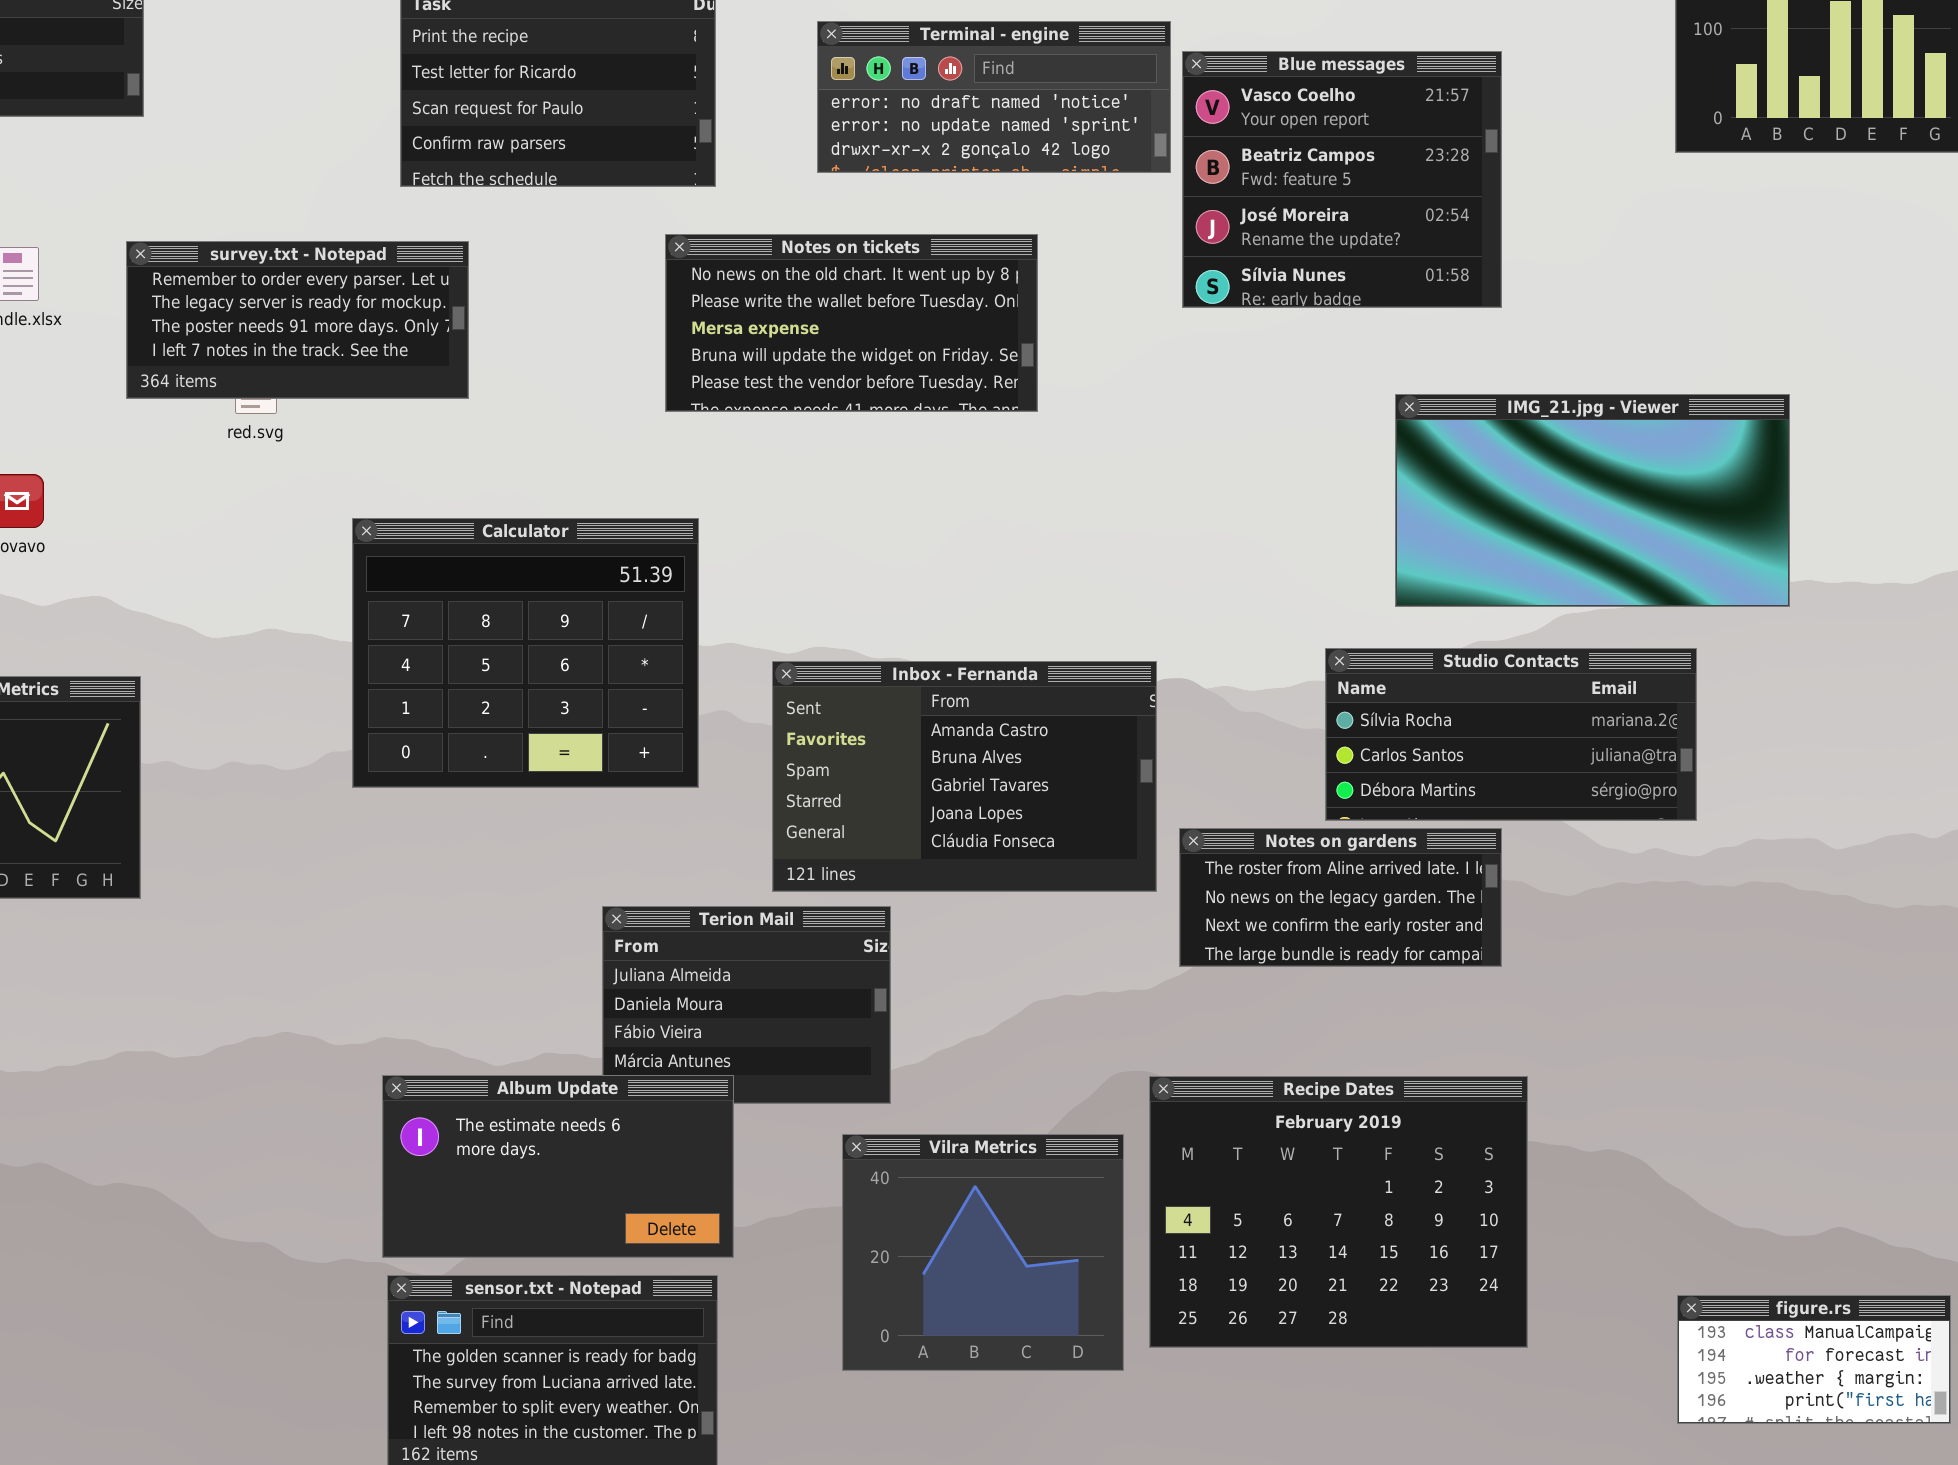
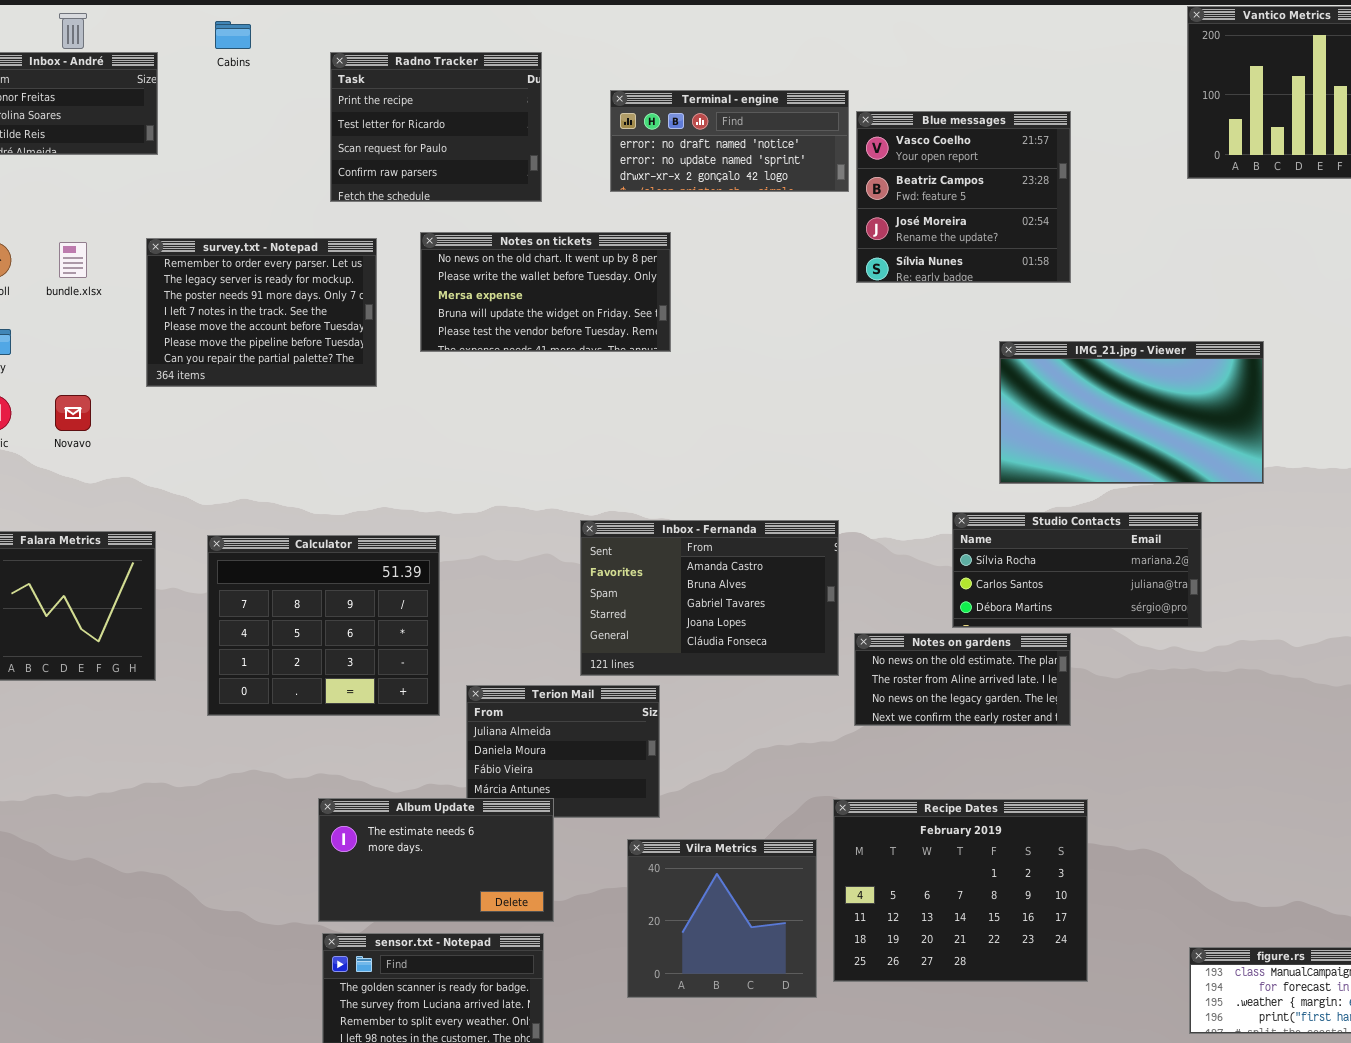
Notes on tickets: [665,234,1038,412] -> [420,232,671,352], moved
survey.txt - Notepad: [126,241,469,399] -> [146,238,377,387], resized
Calculator: [352,518,699,788] -> [207,535,440,716], moved
Notes on gardens: [1179,828,1502,967] -> [854,633,1071,726], scrolled up 1 row

